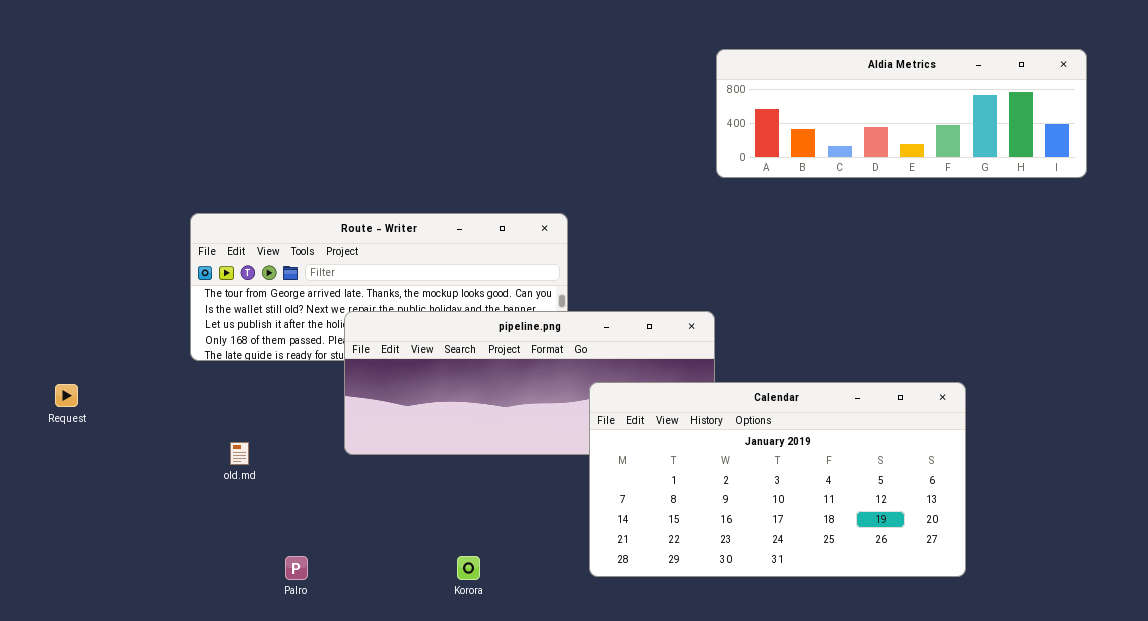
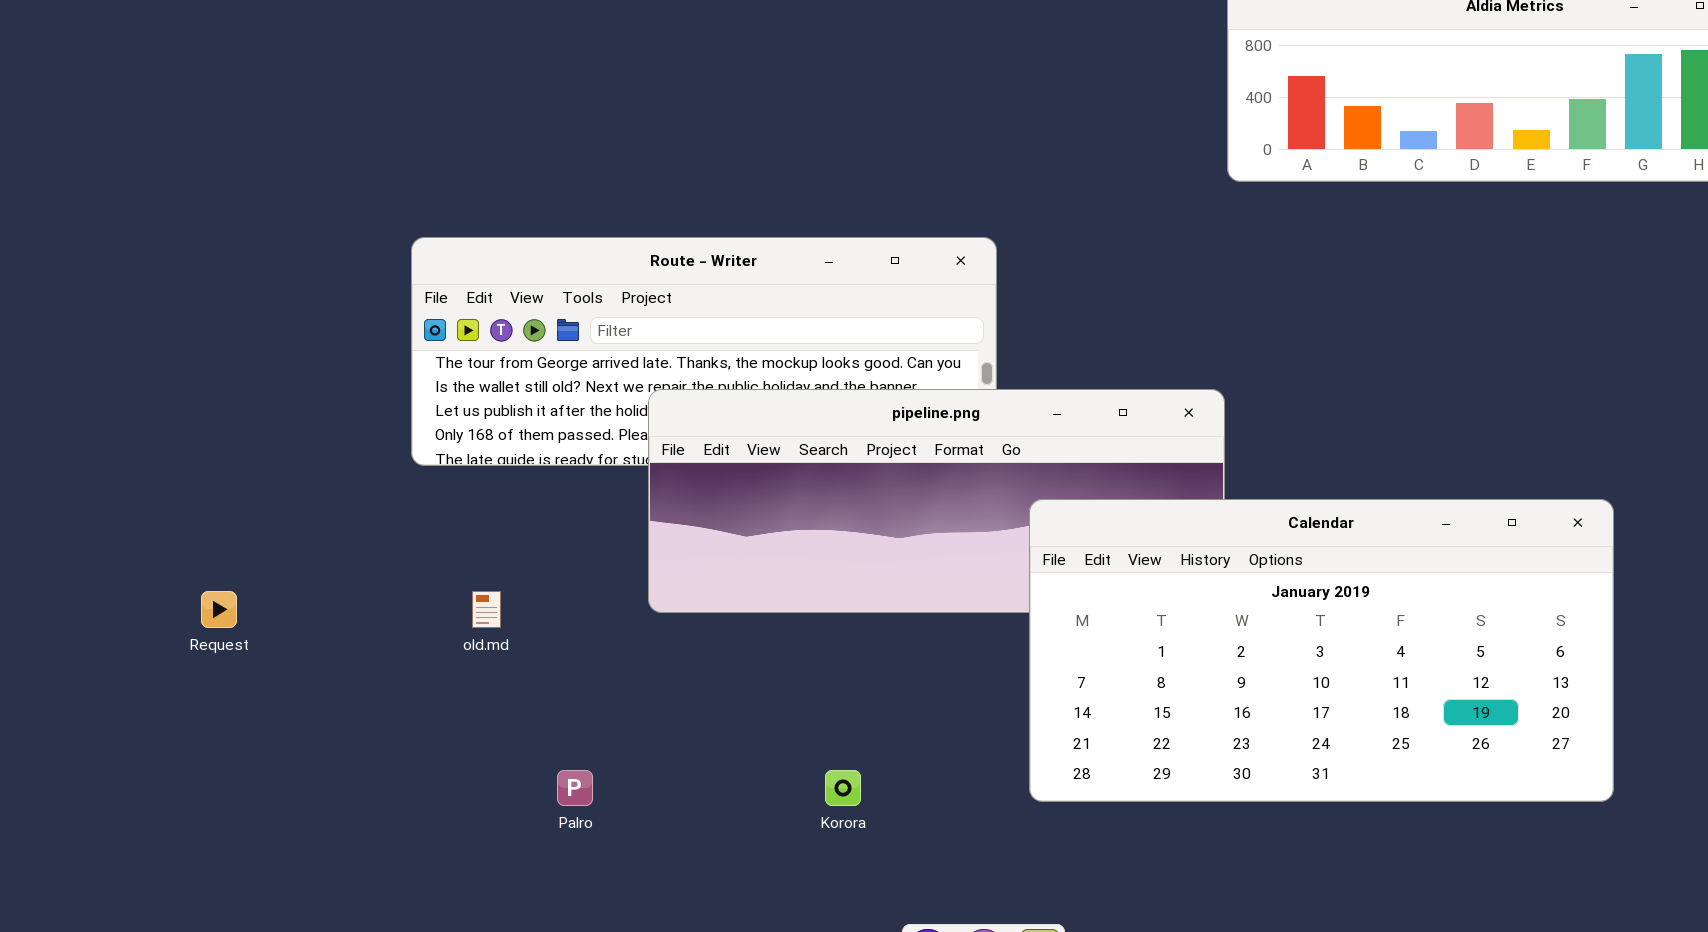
Request: [55,384,78,407] -> [201,591,237,628], moved

